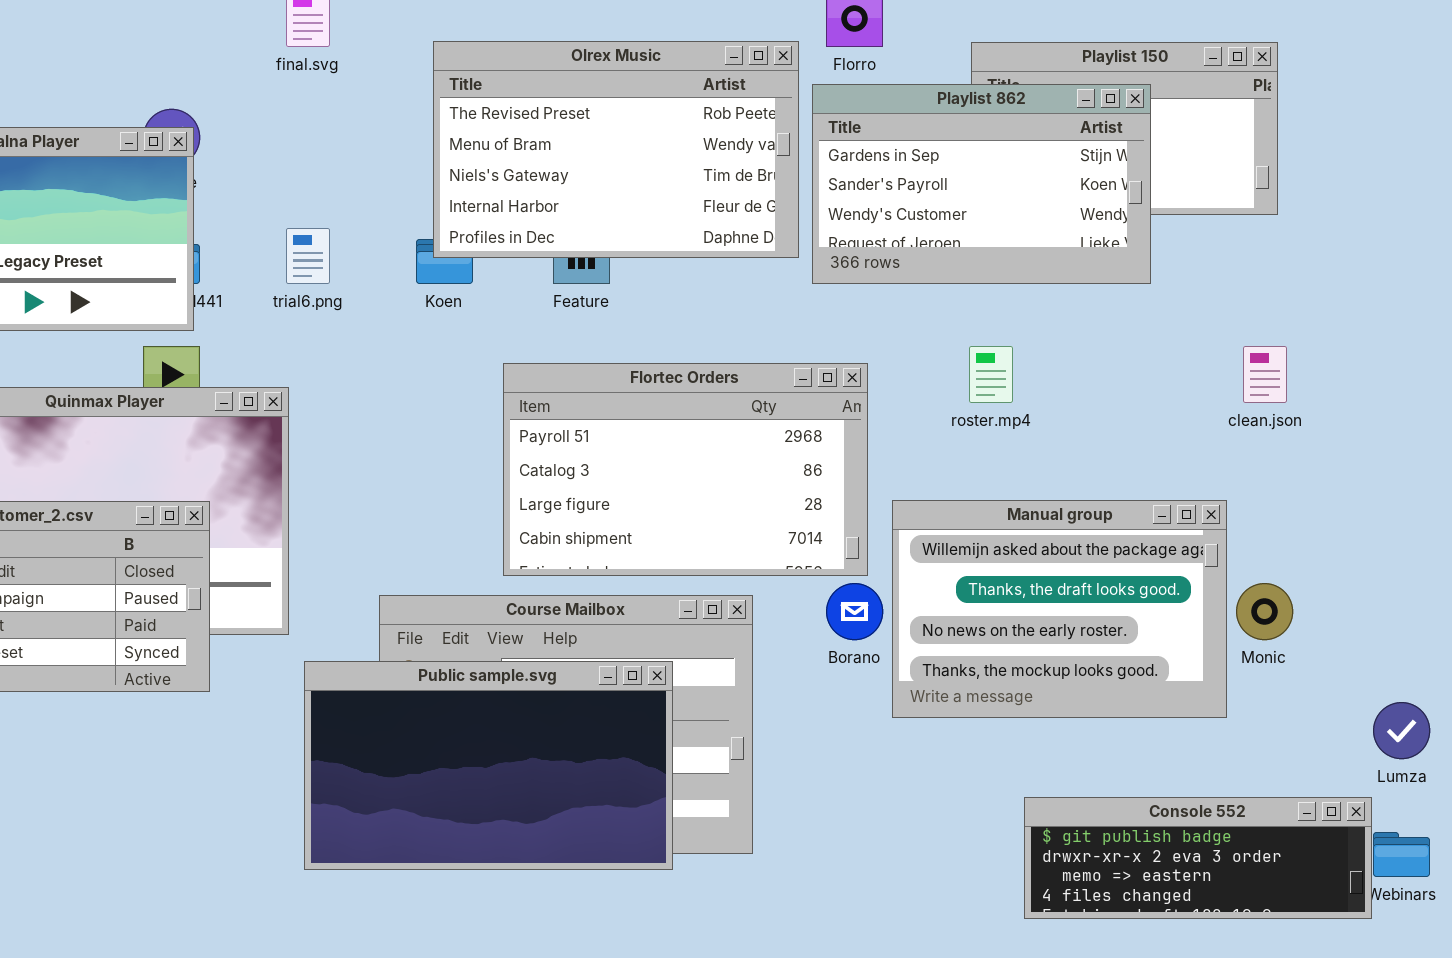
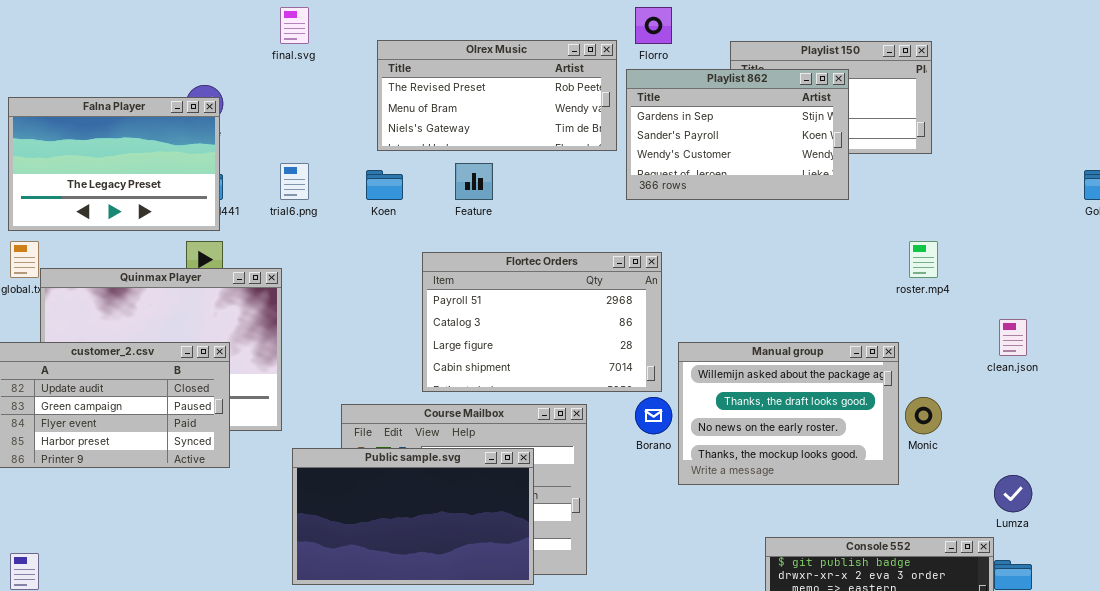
Olrex Music: [433,41,799,258] -> [377,40,617,151], resized
roster.mp4: [969,346,1013,403] -> [909,241,938,278], moved
clean.json: [1243,346,1287,403] -> [999,319,1027,356], moved

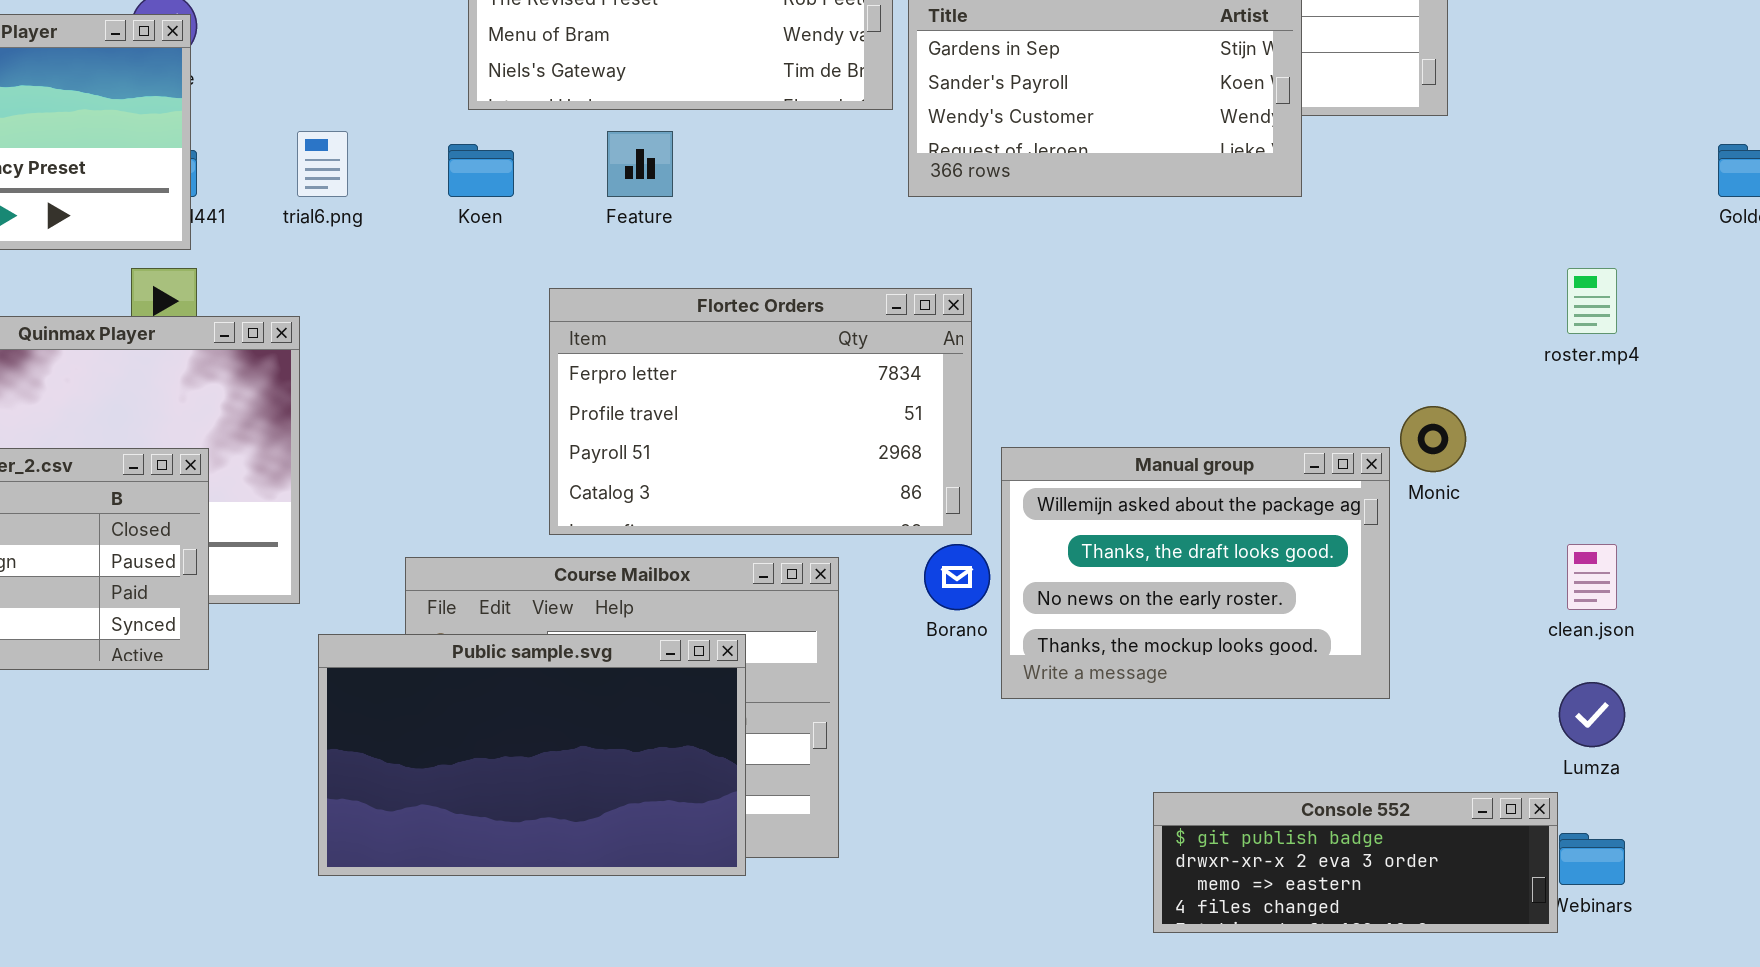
roster.mp4: [909,241,938,278] -> [1567,268,1617,334], moved
Flortec Orders: [422,252,662,392] -> [549,288,972,535], scrolled up 2 rows
clean.json: [999,319,1027,356] -> [1567,544,1617,610], moved
Monic: [905,397,942,434] -> [1400,406,1466,472], moved

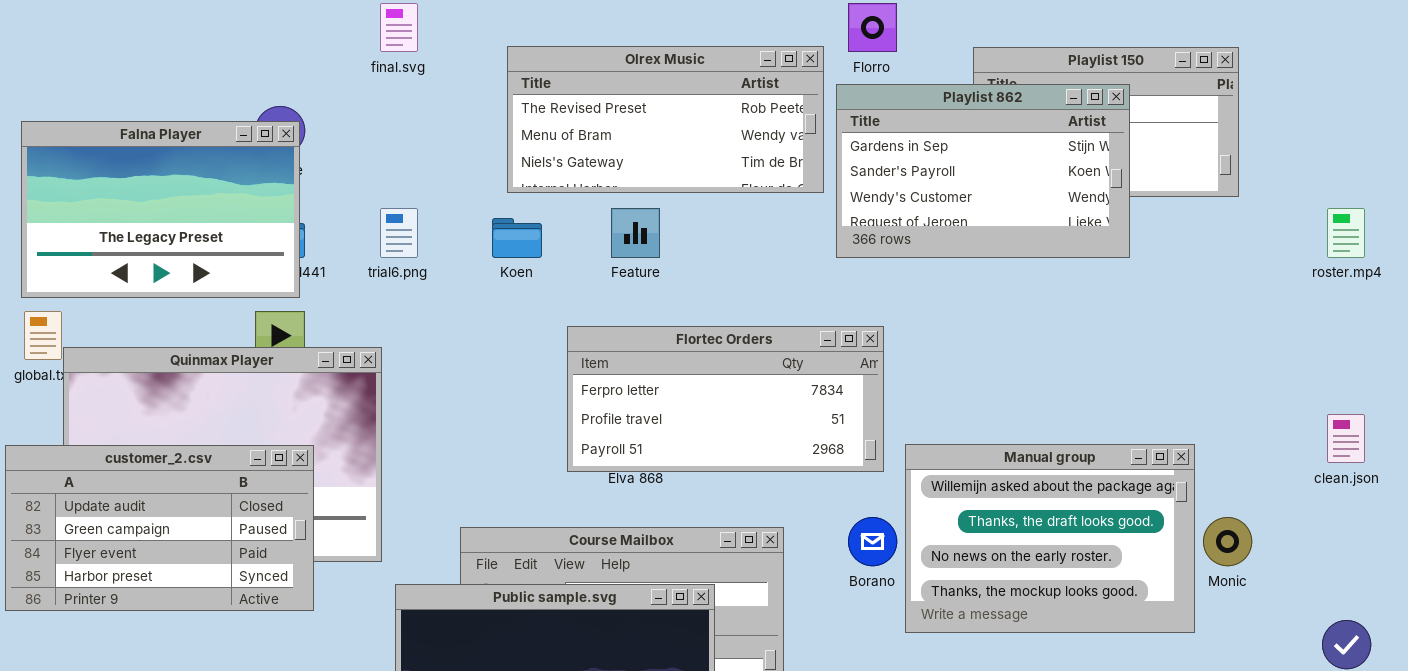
roster.mp4: [1567,268,1617,334] -> [1327,208,1365,258], moved
Flortec Orders: [549,288,972,535] -> [567,326,884,472], resized
Monic: [1400,406,1466,472] -> [1203,517,1252,566], moved
clean.json: [1567,544,1617,610] -> [1327,414,1365,463], moved

